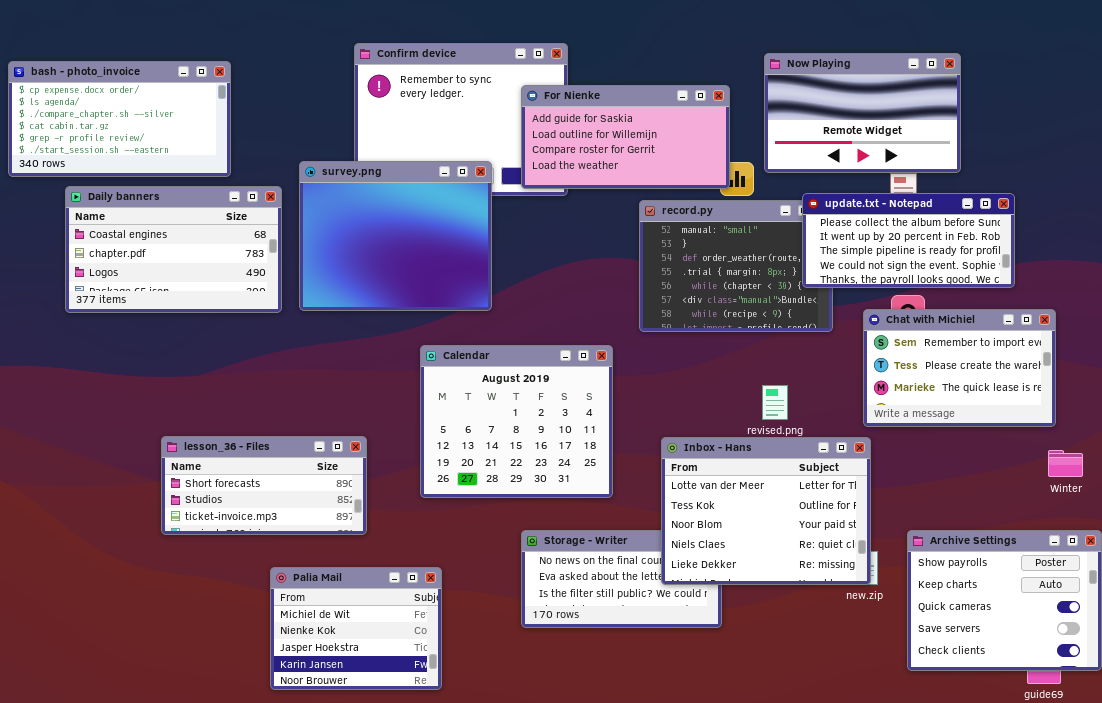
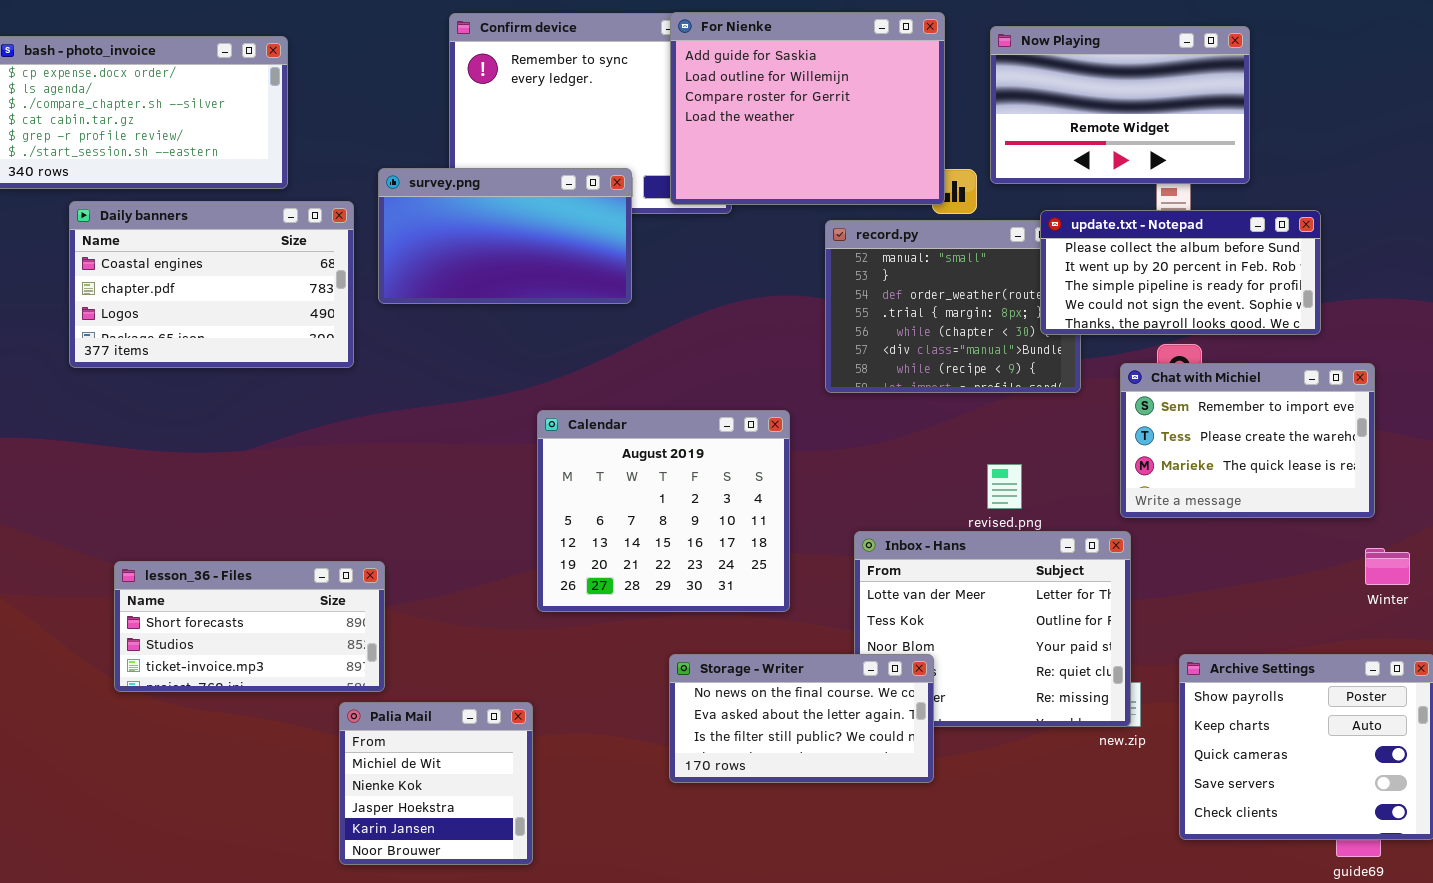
For Nienke: [521,85,730,189] -> [670,12,945,205], resized
survey.png: [299,161,492,311] -> [378,168,632,304], resized
lesson_36 - Files: [161,436,367,535] -> [114,561,385,692], moved
Storage - Writer: [521,530,722,628] -> [669,654,934,783], raised
Palia Mail: [270,567,442,690] -> [339,702,533,865], resized

